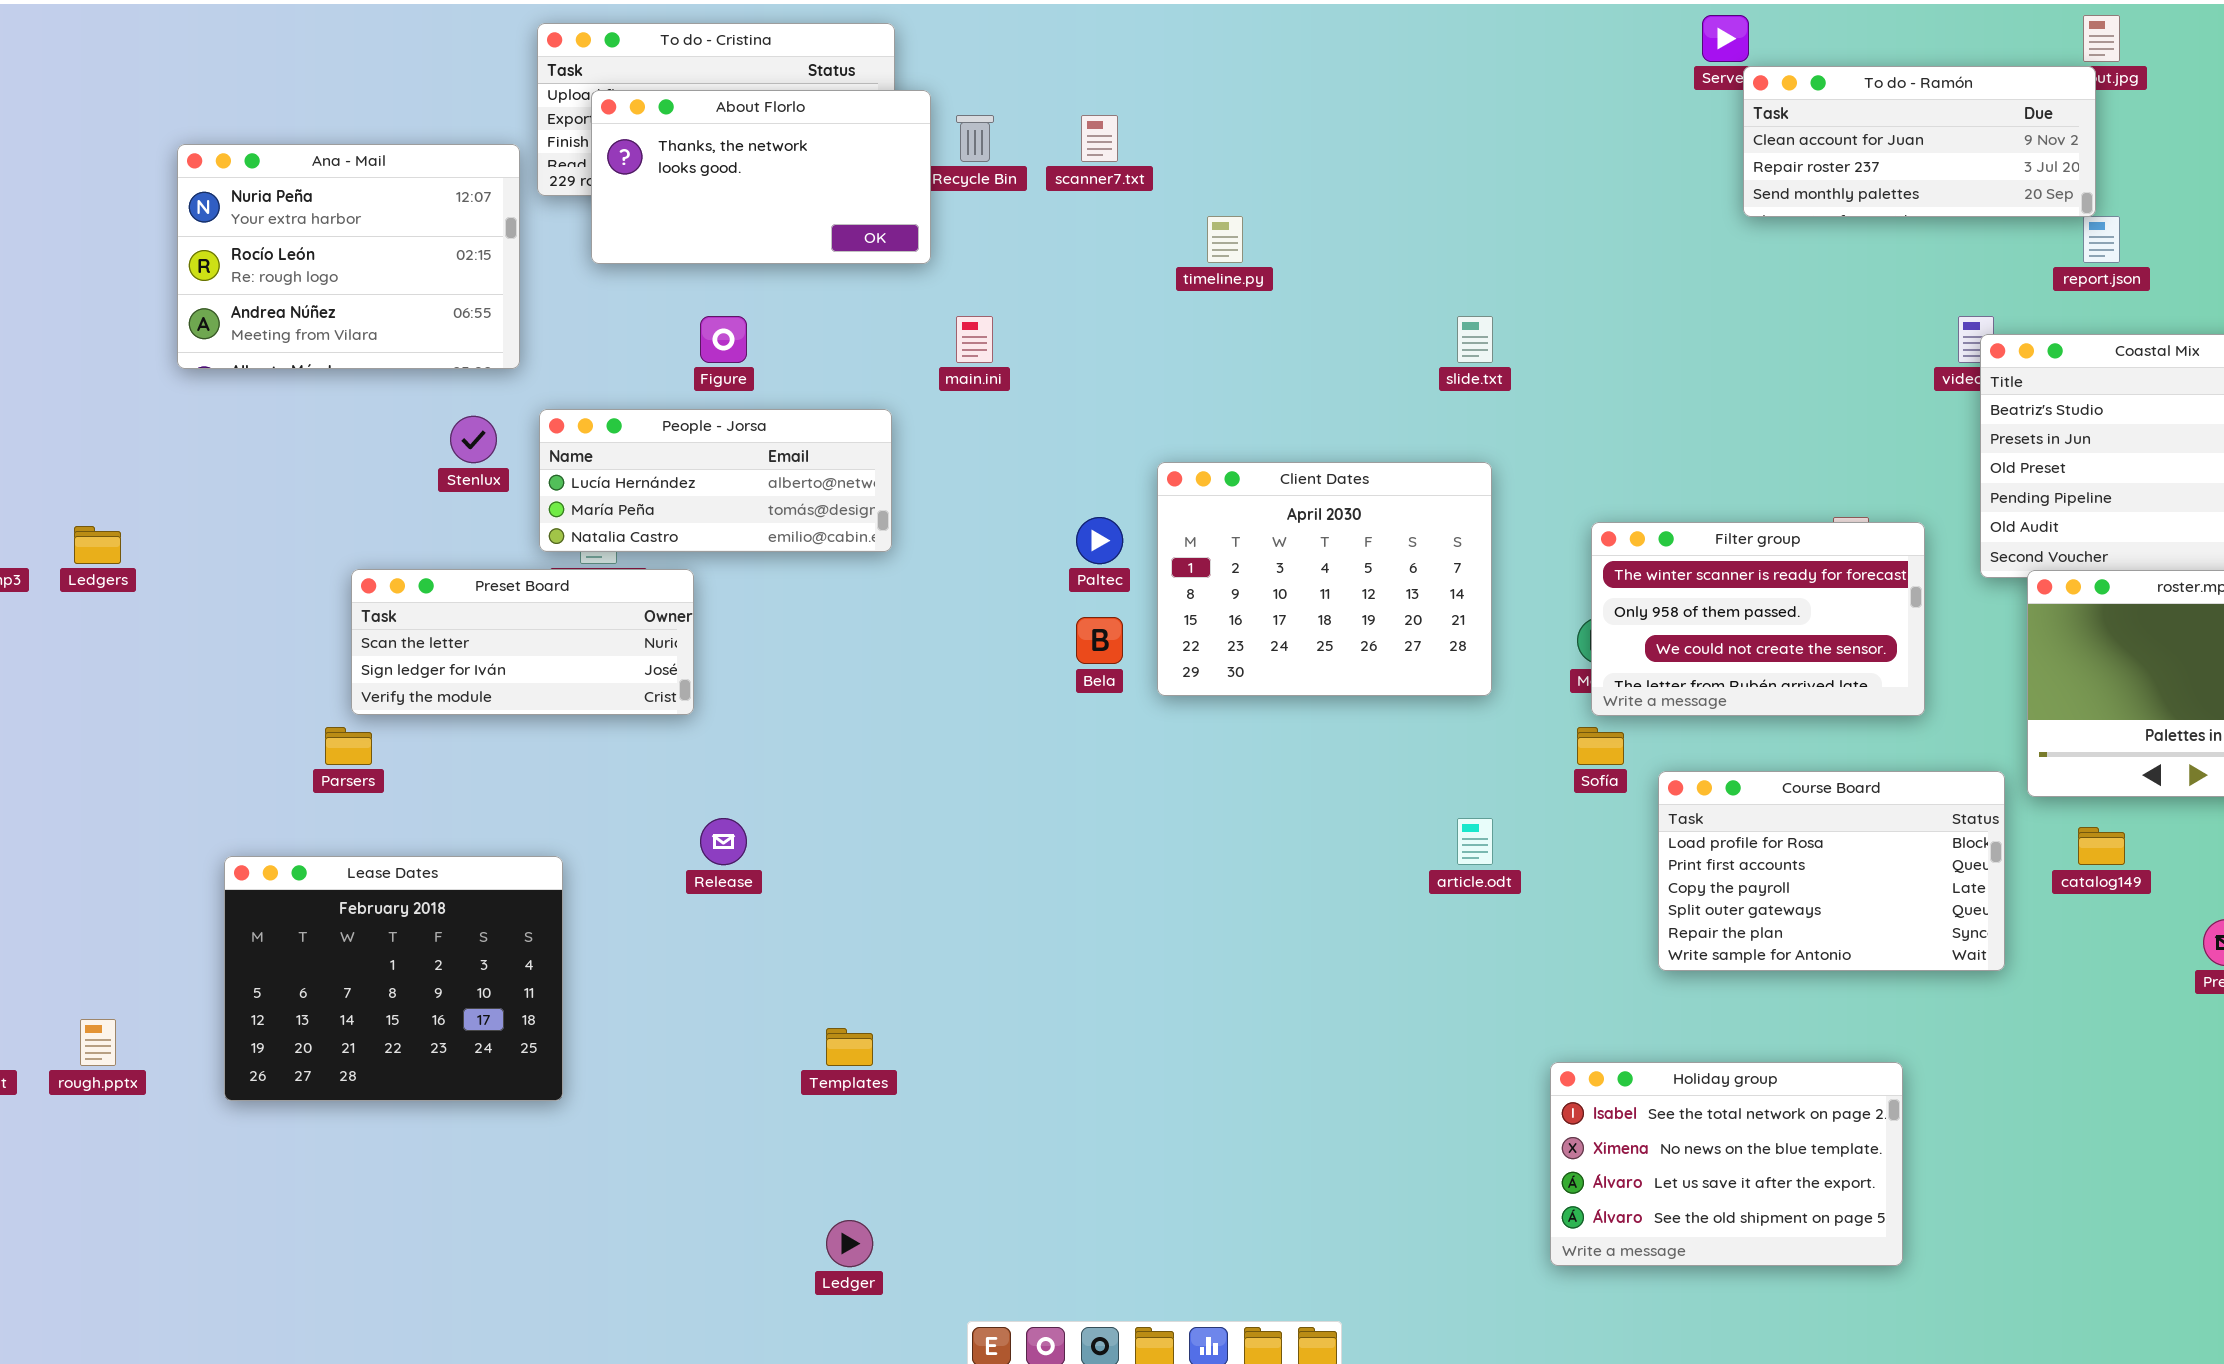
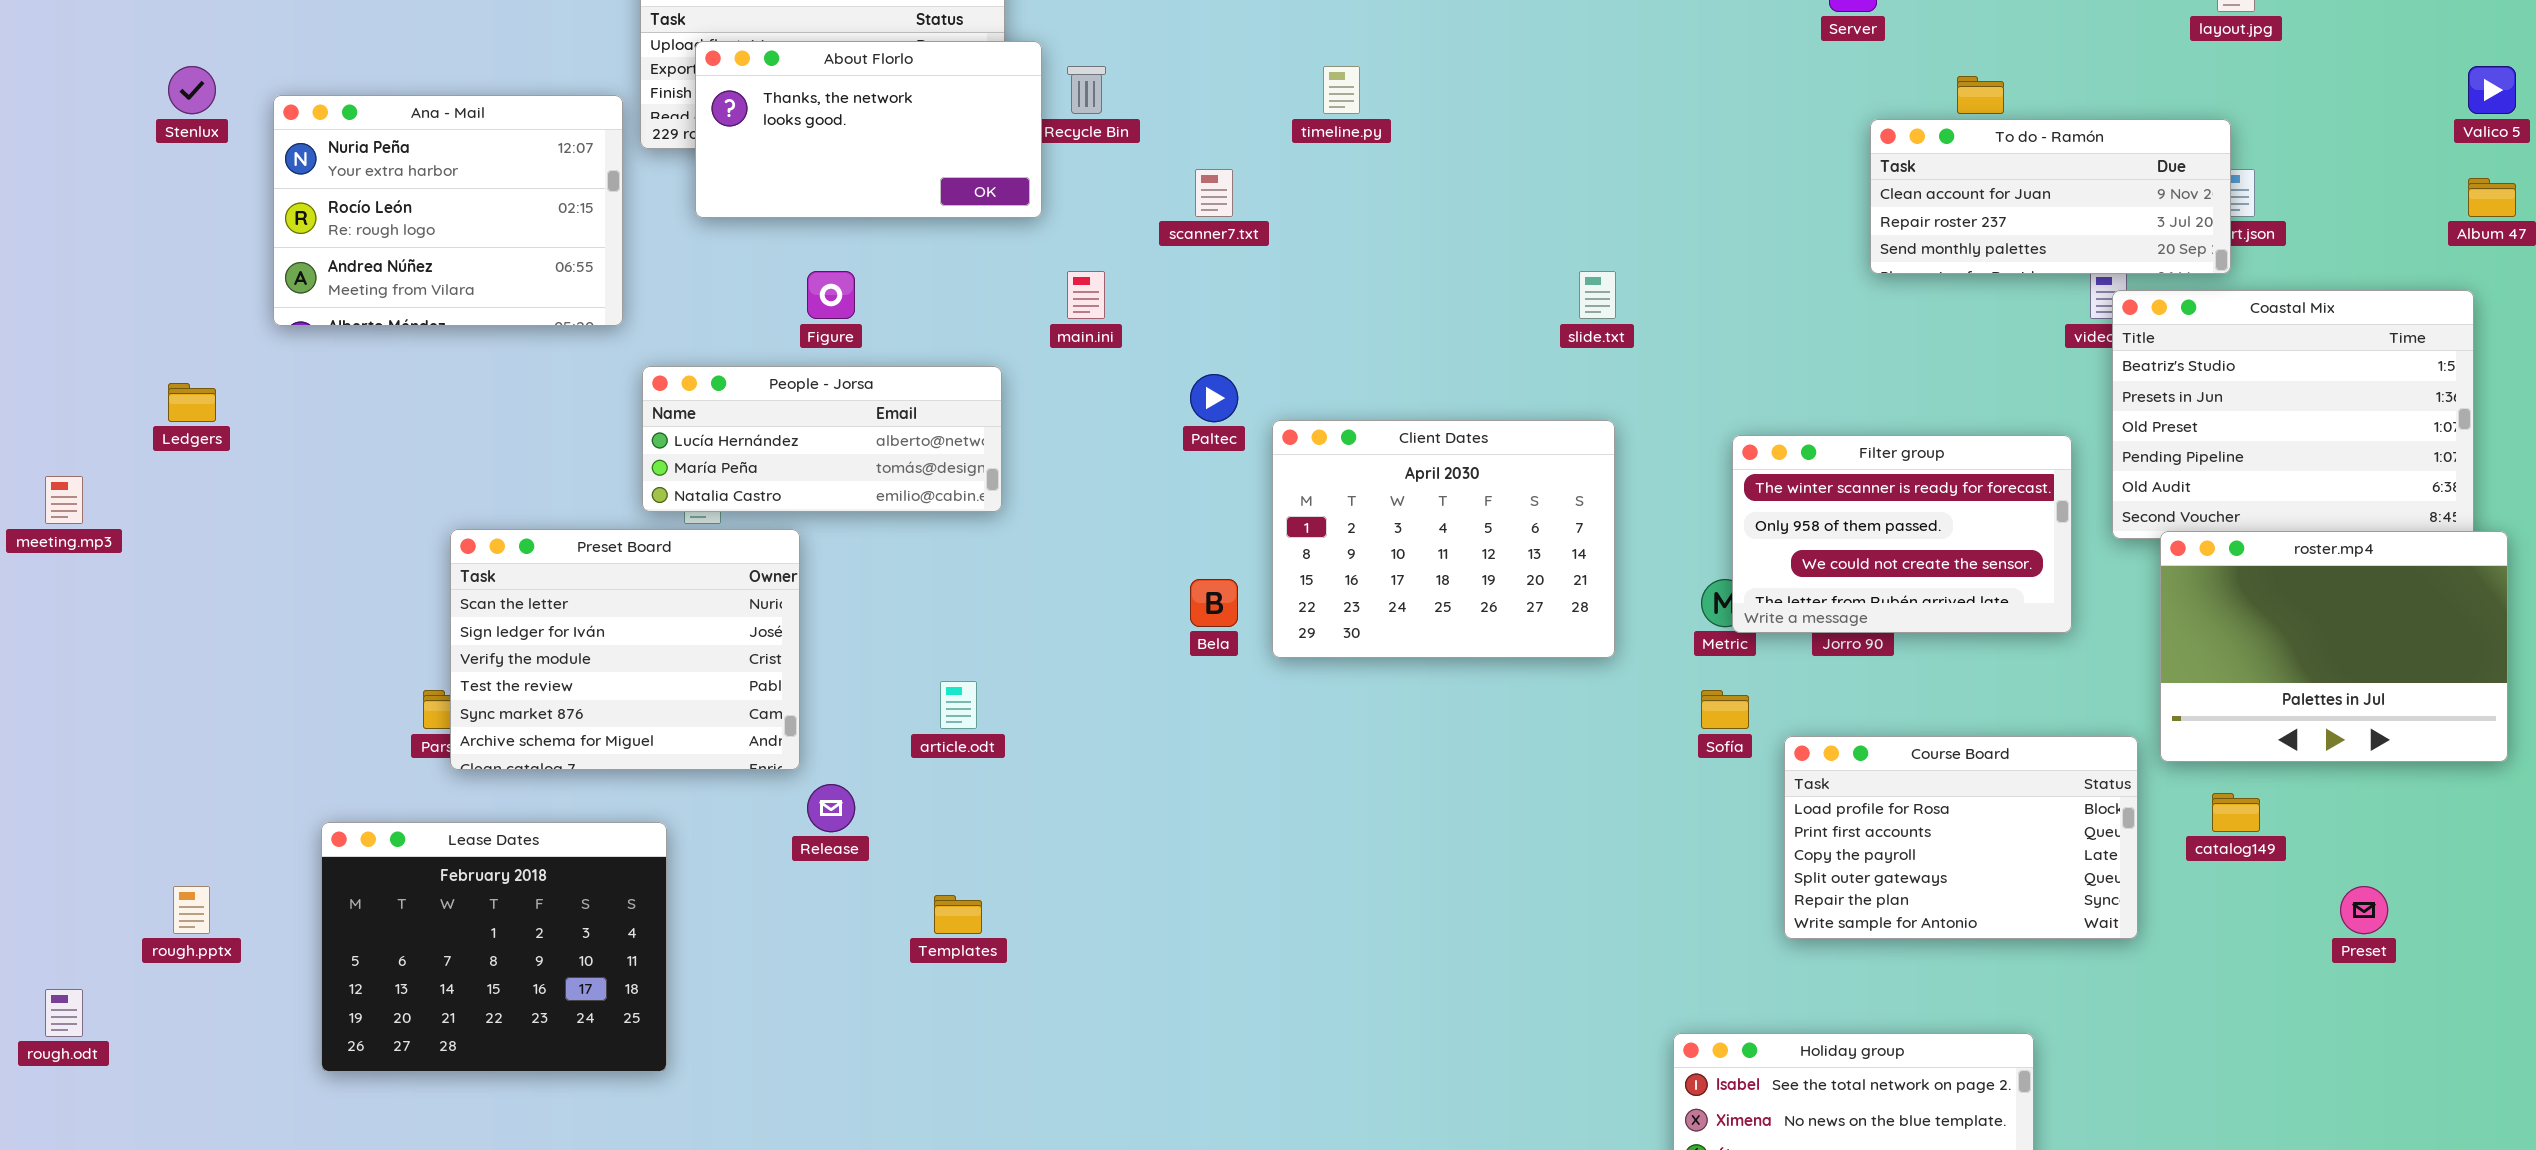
To do - Ramón: [1743,66,2096,217] -> [1870,119,2231,274], moved
scanner7.txt: [1081,115,1118,162] -> [1195,169,1233,217], moved
timeline.py: [1207,216,1243,263] -> [1323,66,1360,114], moved
Stenlux: [450,416,497,463] -> [168,66,216,114], moved
Paltec: [1076,517,1123,564] -> [1190,374,1238,422], moved
Filter group: [1591,522,1925,716] -> [1732,435,2072,633], moved
Ledgers: [74,526,121,564] -> [168,383,216,422], moved
Preset Board: [351,569,694,715] -> [450,529,800,770], resized
article.odt: [1457,818,1493,865] -> [940,681,977,729], moved
rough.pptx: [80,1019,116,1066] -> [173,886,210,934], moved
Templates: [826,1028,873,1066] -> [934,895,982,934], moved

